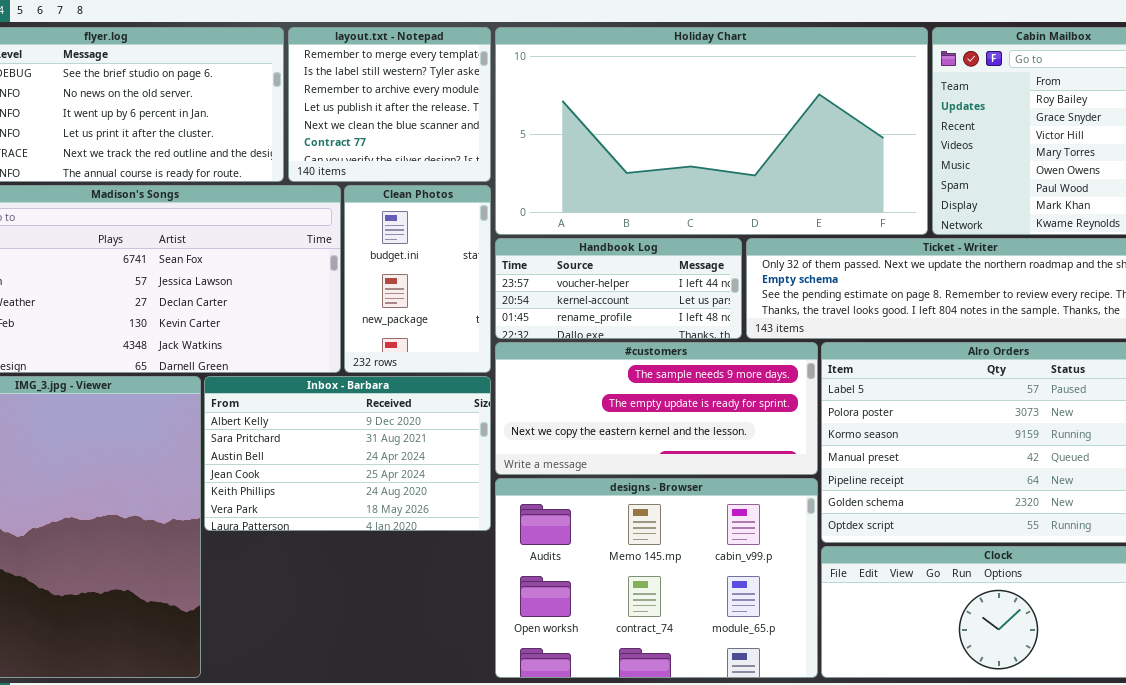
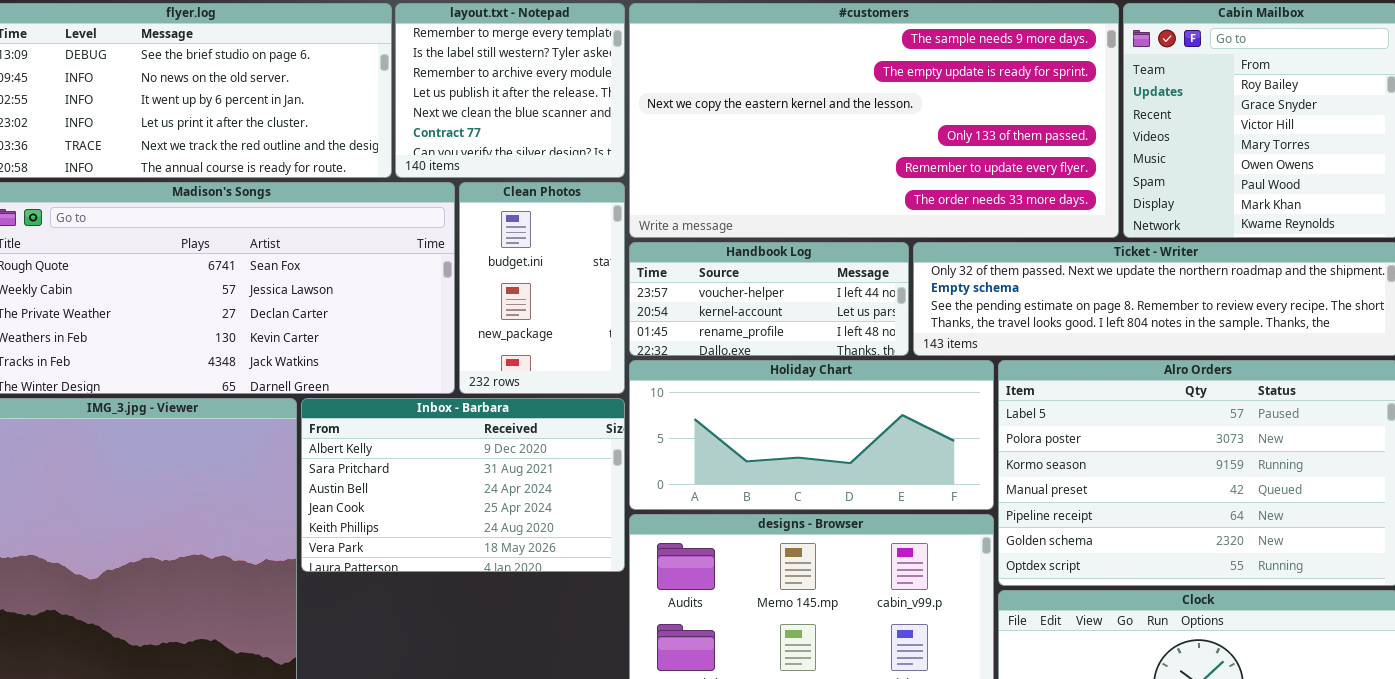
Holiday Chart: [495,27,928,235] -> [629,360,994,510], moved, resized
#customers: [495,342,818,475] -> [629,3,1119,238], moved, resized

